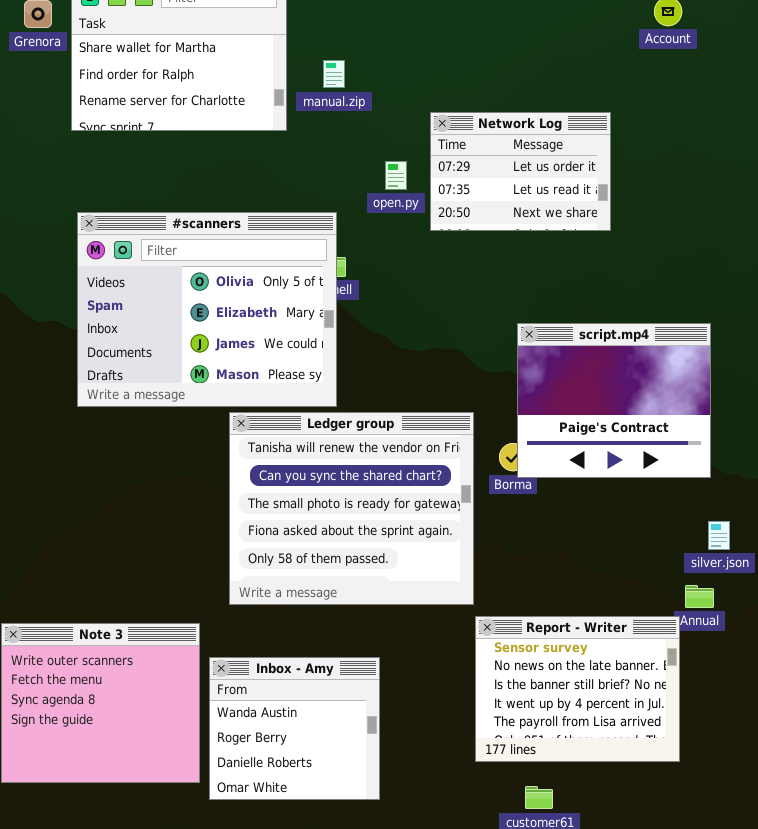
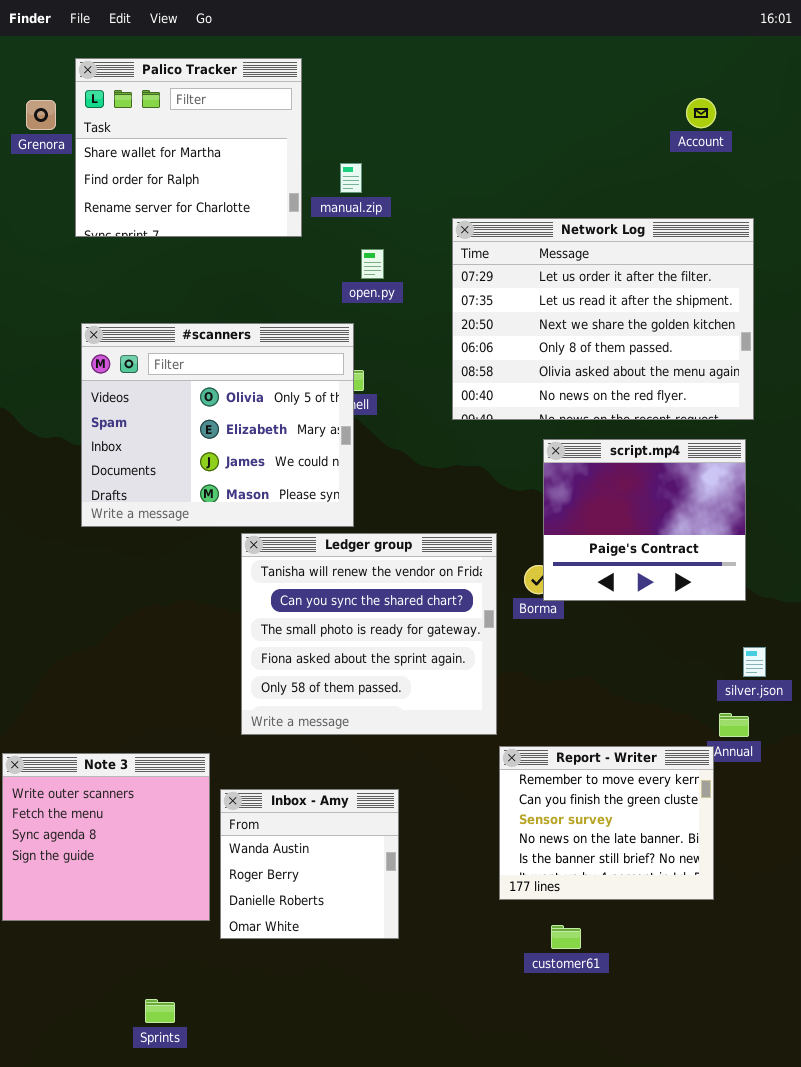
Network Log: [430,112,611,231] -> [452,218,754,420], resized
open.py: [385,161,407,190] -> [361,249,384,279], moved
Report - Writer: [475,616,680,762] -> [499,746,714,900], scrolled up 2 rows

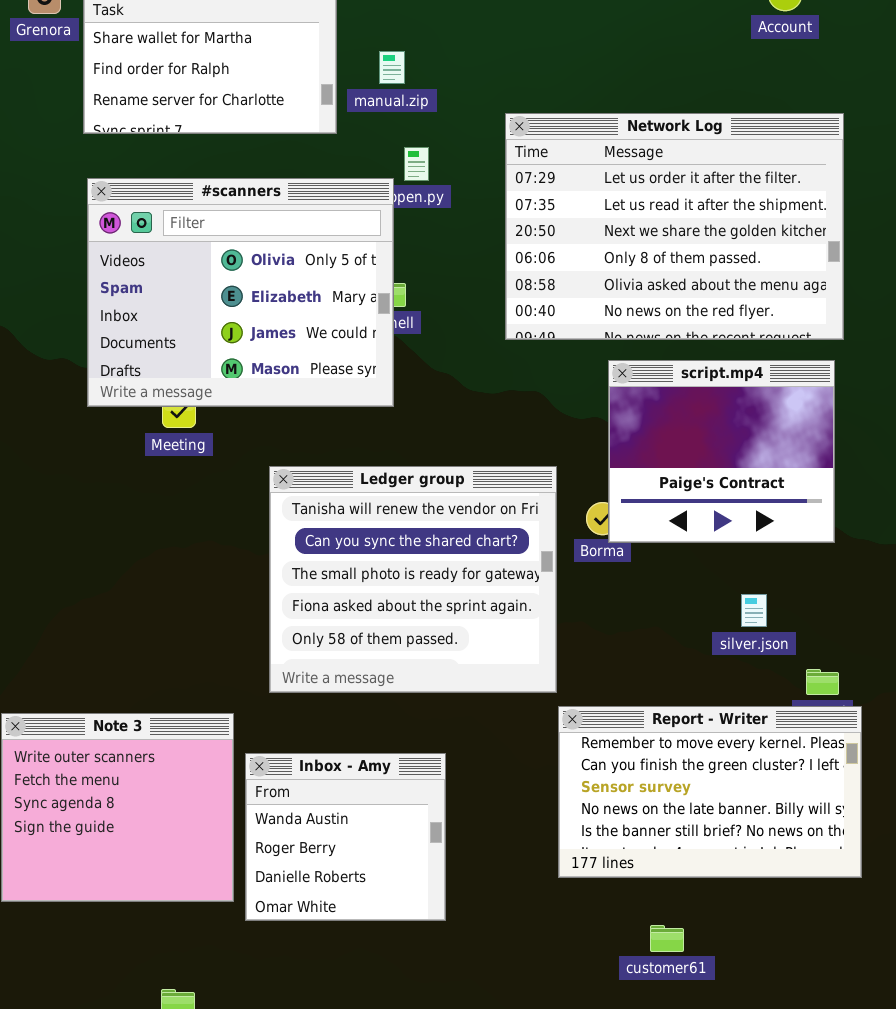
#scanners: [81,323,354,527] -> [87,178,394,407], moved
silver.json: [743,647,766,677] -> [741,594,767,627], moved
Report - Writer: [499,746,714,900] -> [558,706,862,878], resized
customer61: [551,925,581,949] -> [650,925,684,952], moved

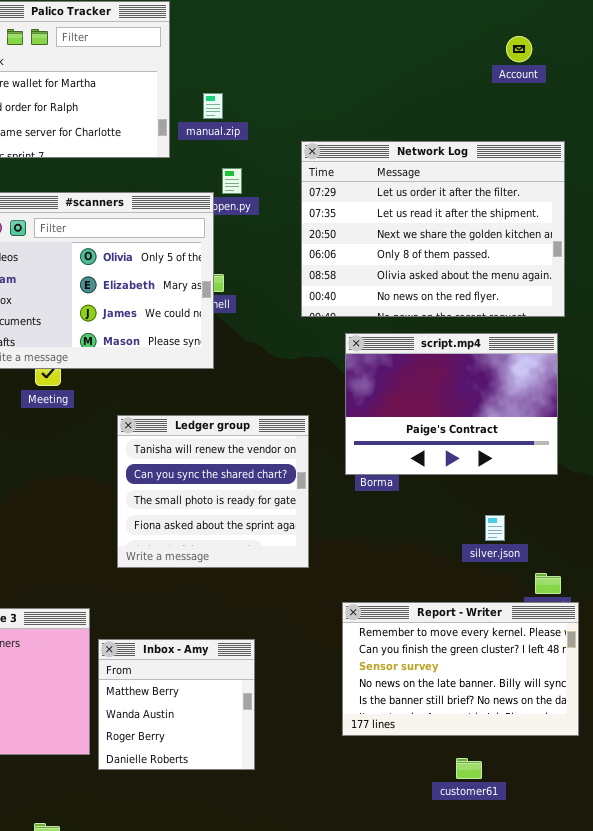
script.mp4: [608,360,835,543] -> [345,333,558,475], resized
Ledger group: [269,466,557,693] -> [117,415,309,568], resized
Inbox - Amy: [245,753,446,921] -> [98,639,255,770], scrolled up 1 row
customer61: [650,925,684,952] -> [456,758,482,779], moved

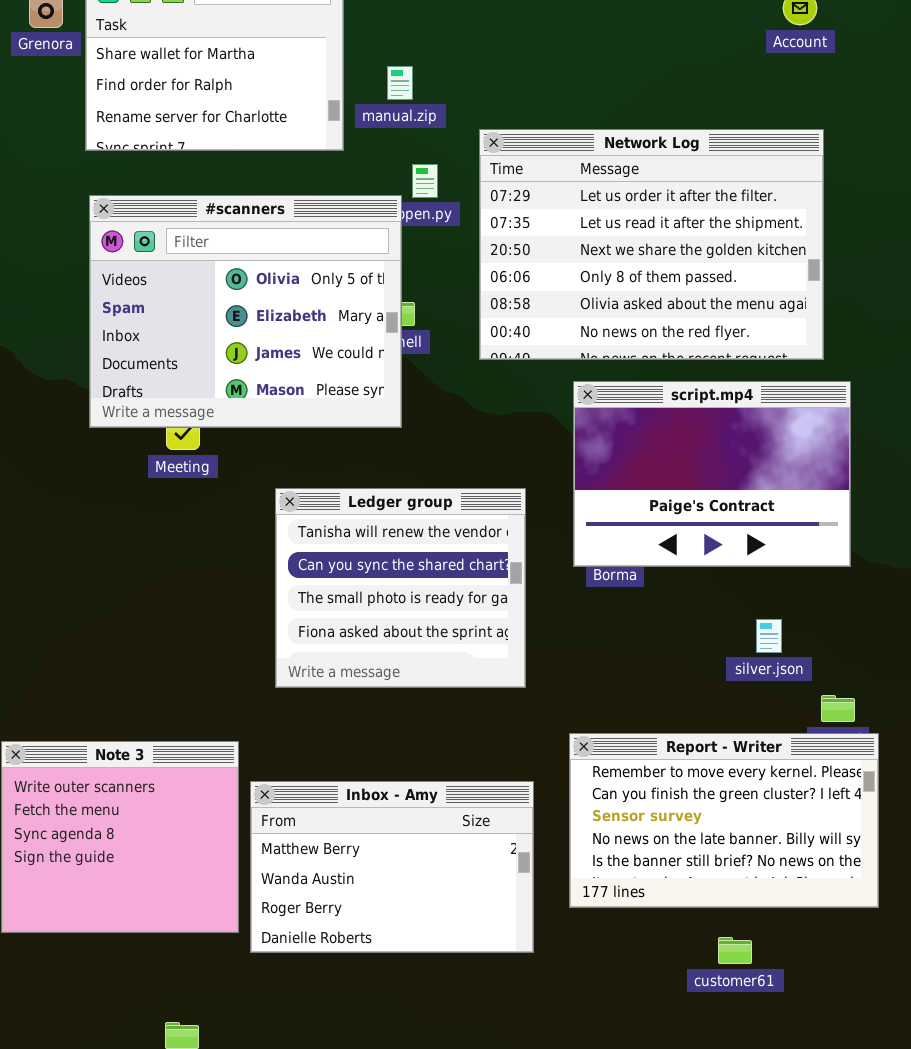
Network Log: [301,141,565,317] -> [479,129,824,360], moved
Inbox - Amy: [98,639,255,770] -> [250,781,534,953], resized

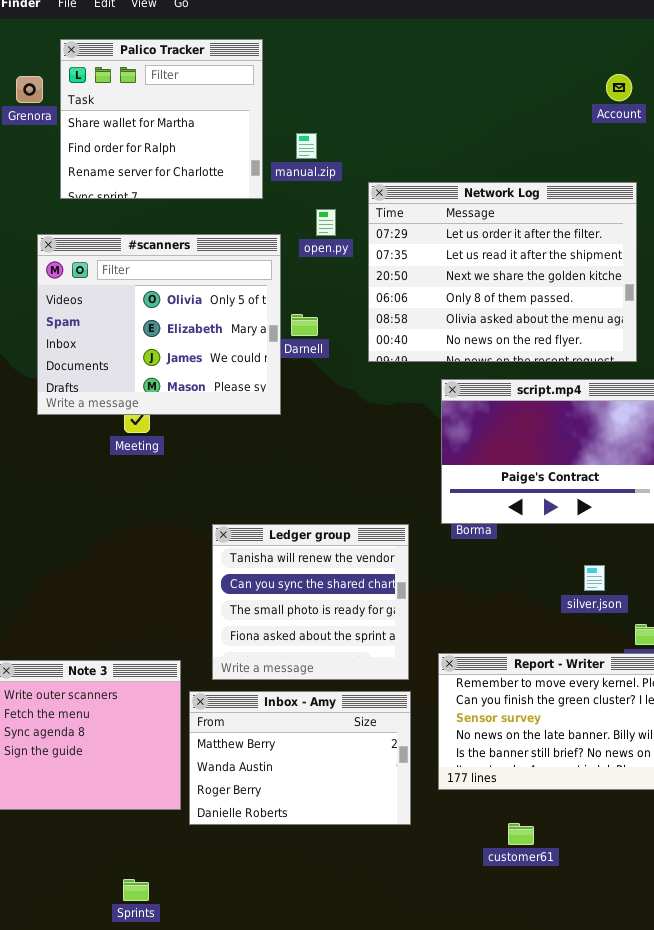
#scanners: [89,195,402,428] -> [37,234,281,415], moved
Ledger group: [275,488,526,688] -> [212,524,409,680], moved
customer61: [718,937,752,964] -> [508,823,534,845], moved

